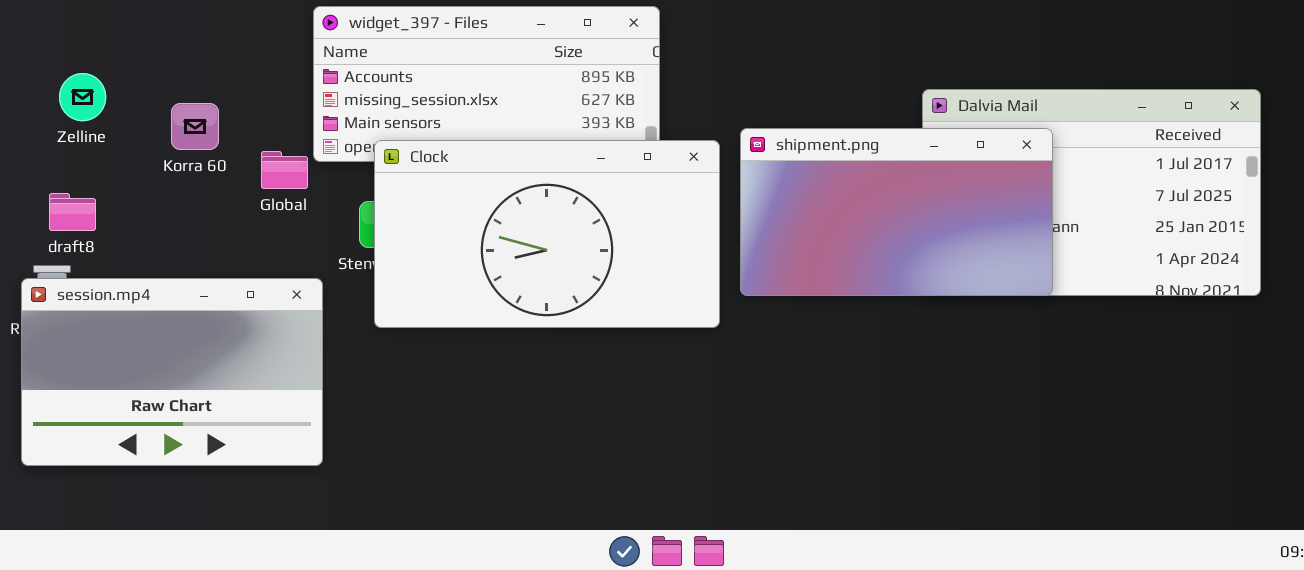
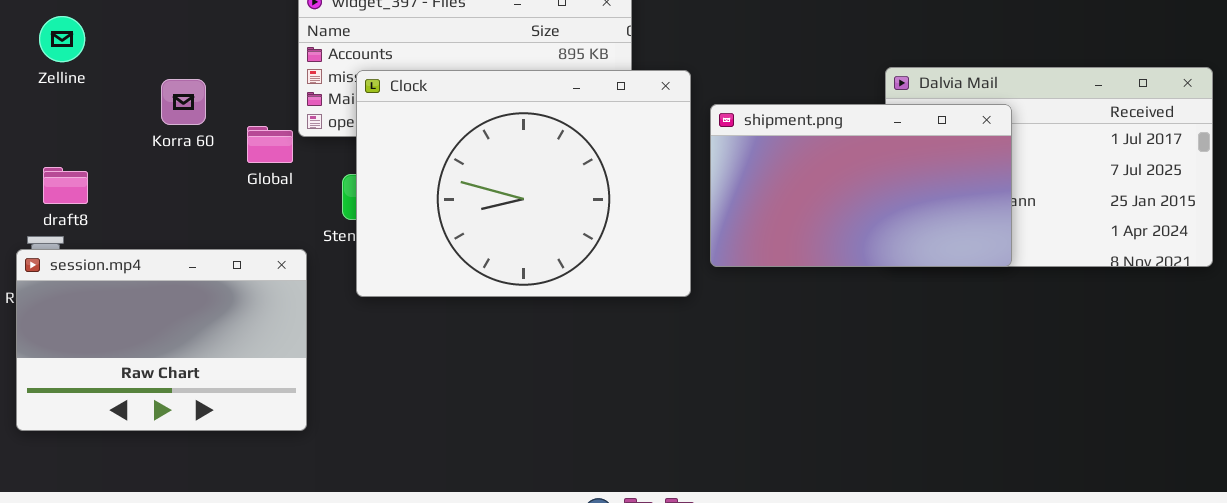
Zelline: [59,73,106,121] -> [39,16,85,62], moved
Clock: [374,140,720,328] -> [356,70,691,297], resized

